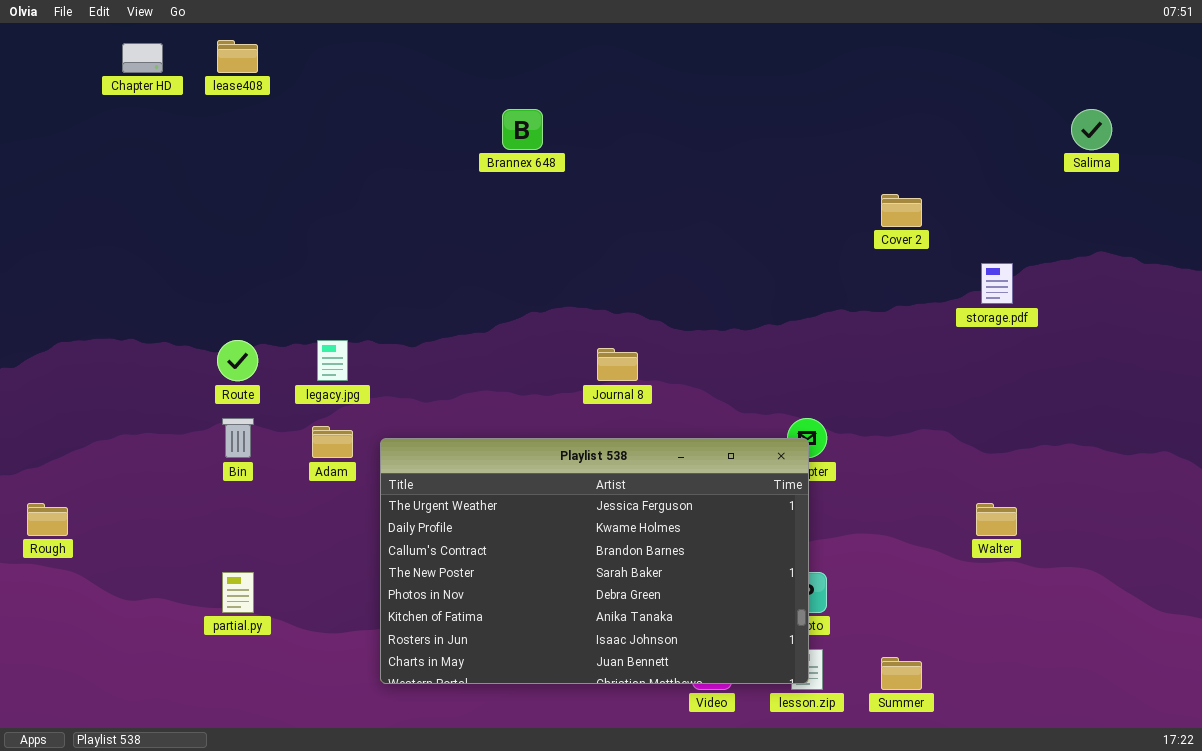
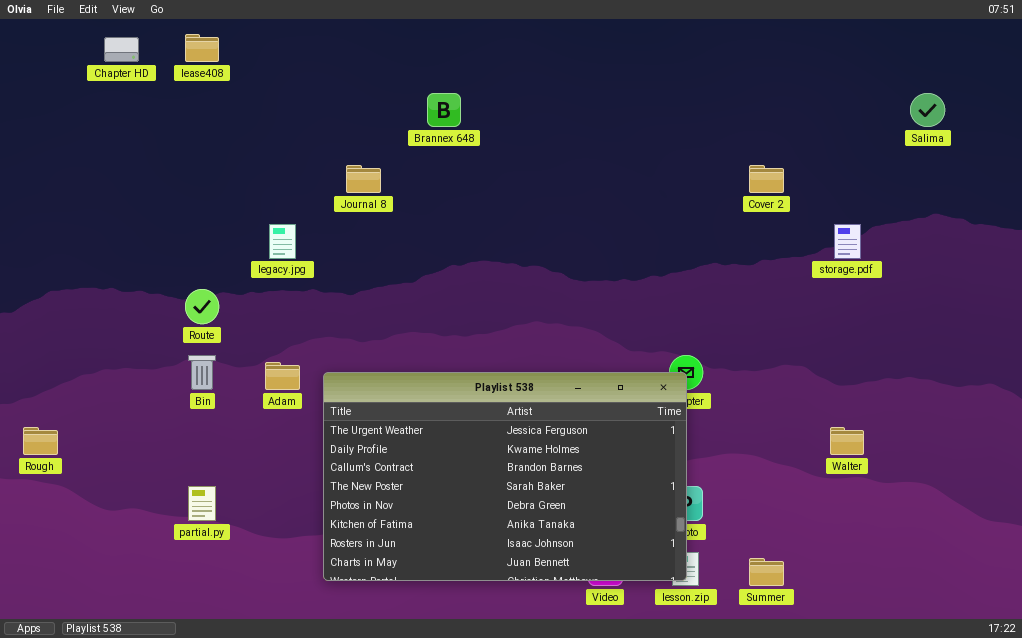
legacy.jpg: [317,340,348,381] -> [269,224,296,259], moved
Journal 8: [597,348,638,381] -> [346,165,381,193], moved

